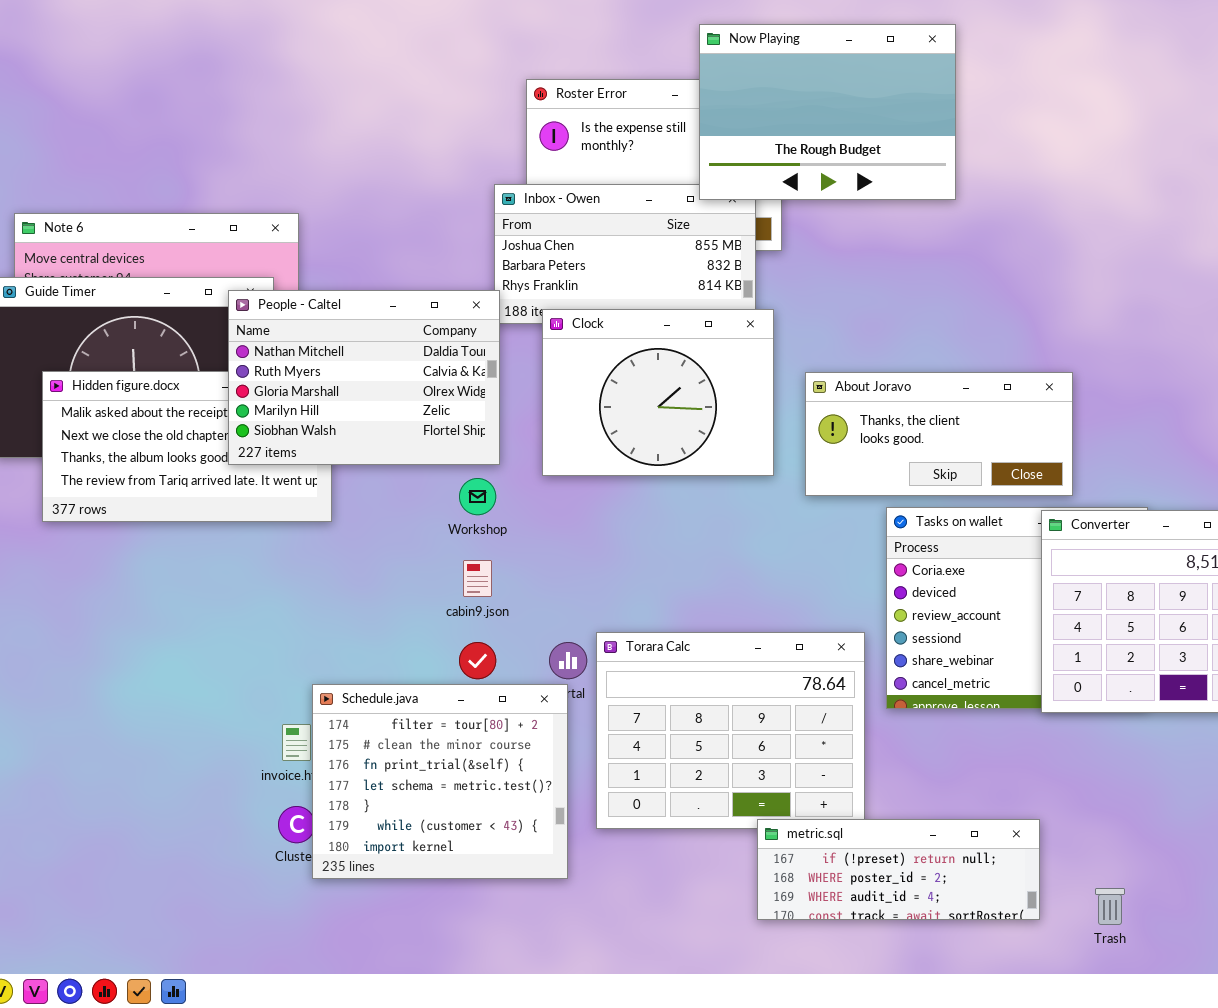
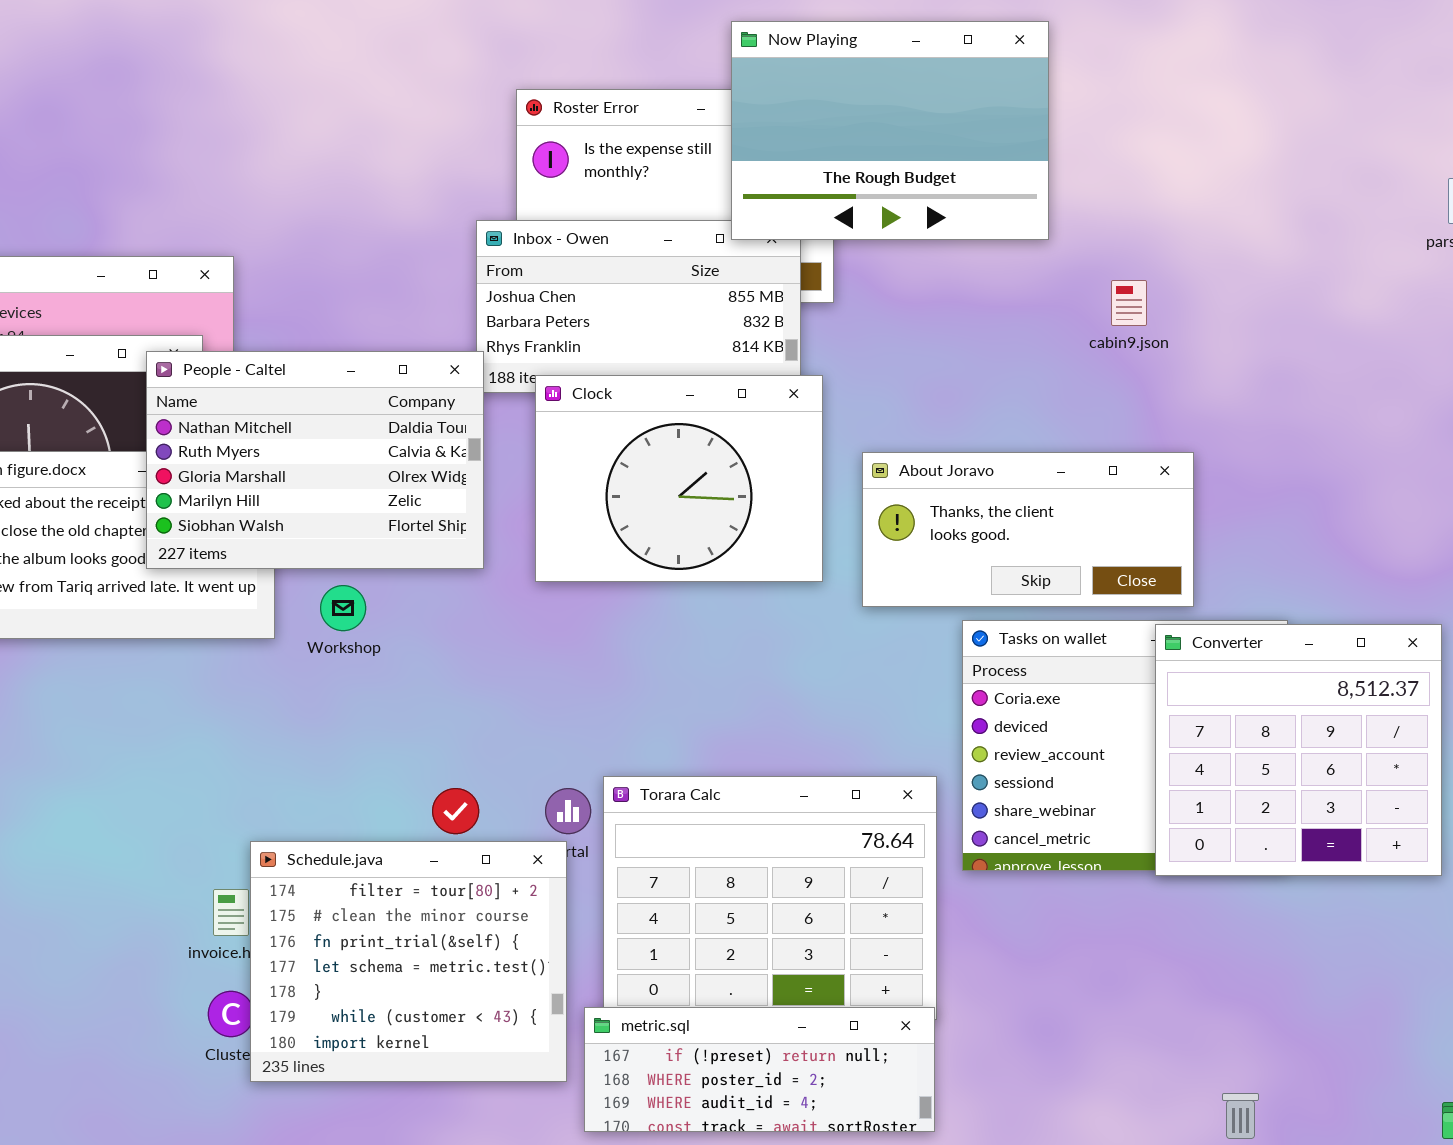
Workshop: [459,478,496,515] -> [320,585,366,631], moved
cabin9.json: [463,560,492,597] -> [1111,280,1147,326], moved
metric.sql: [757,819,1040,920] -> [584,1007,935,1132], moved

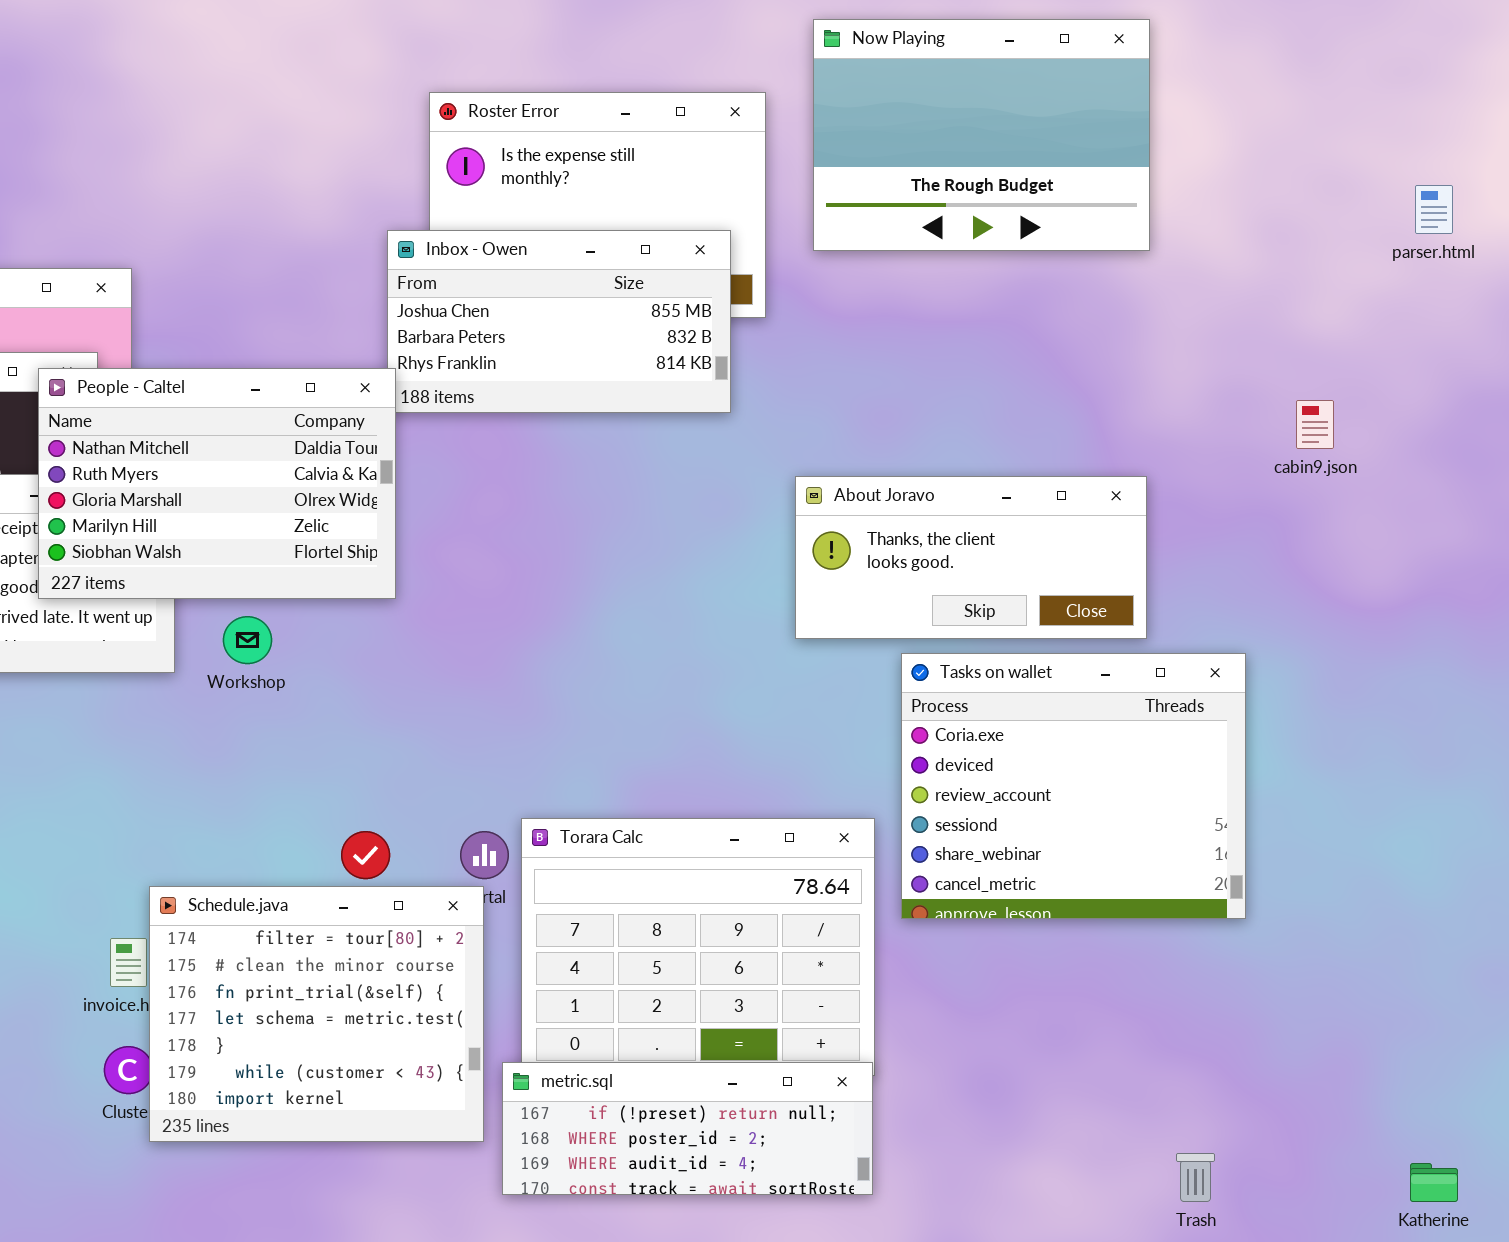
Now Playing: [731,21,1049,240] -> [813,19,1150,251], moved
cabin9.json: [1111,280,1147,326] -> [1296,400,1334,449], moved
Clock: [535,375,823,582] -> none, closed
Converter: [1155,624,1442,876] -> none, closed

